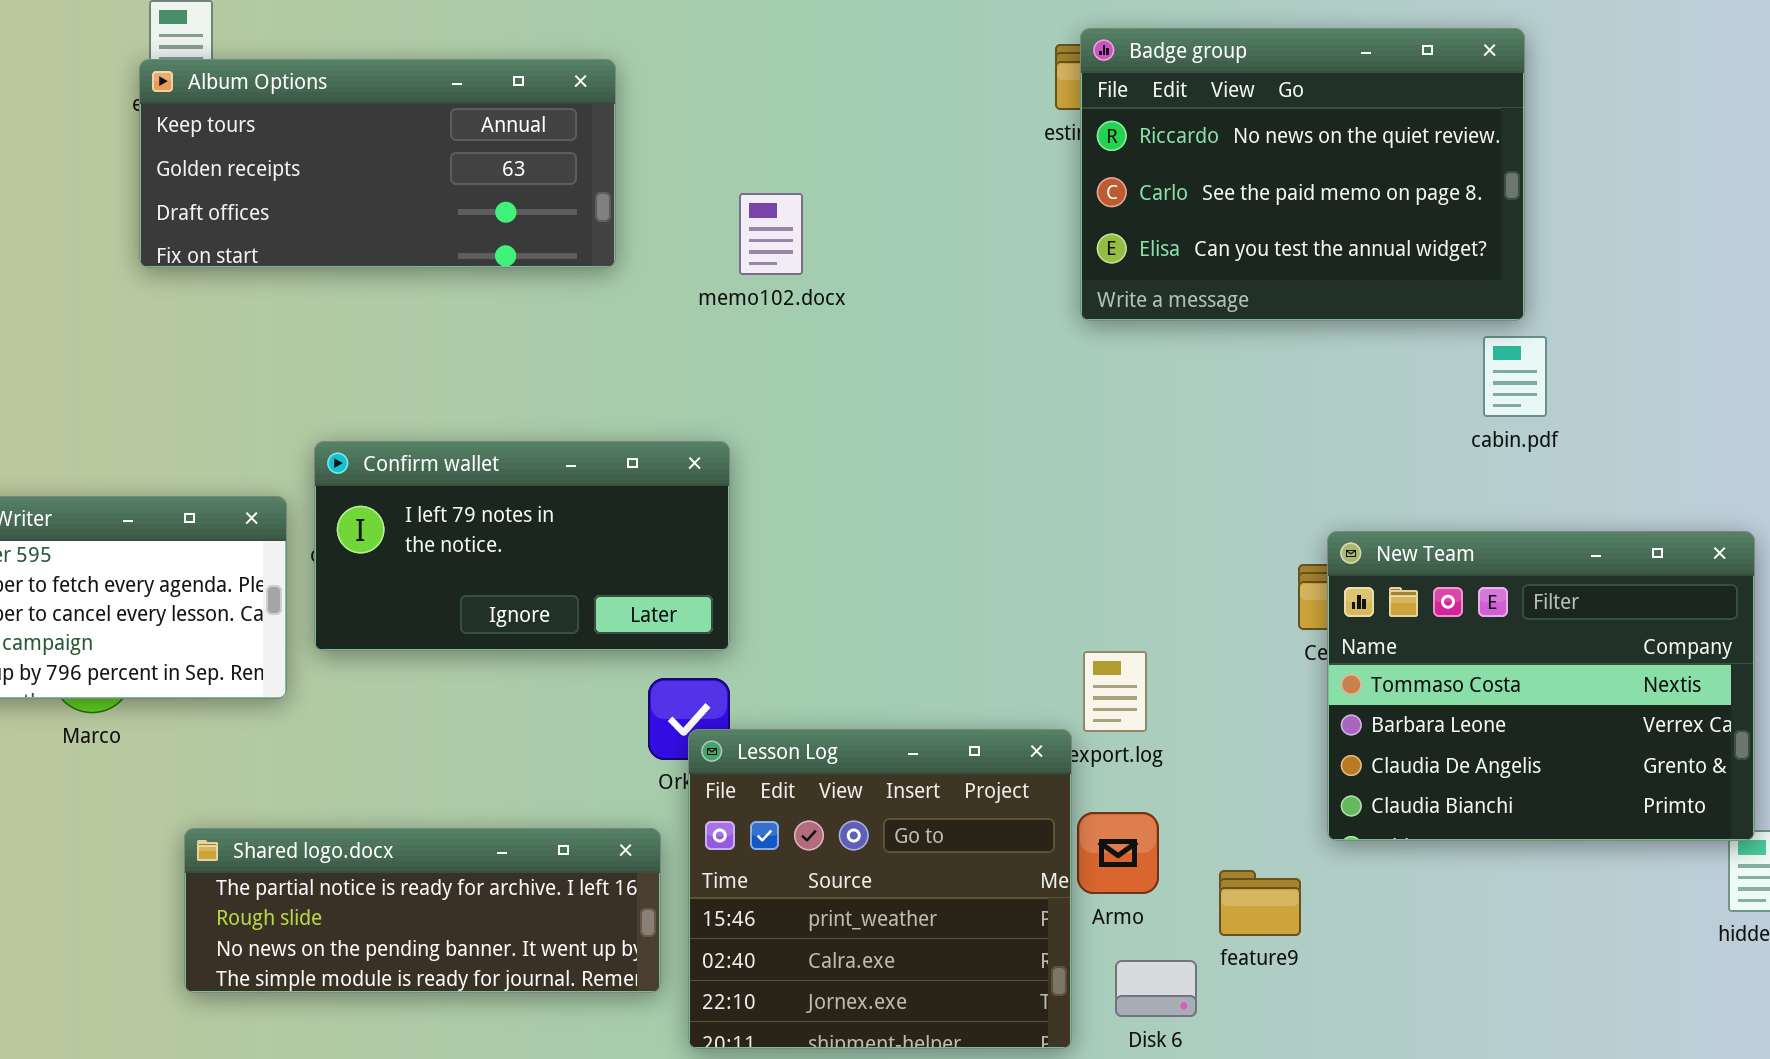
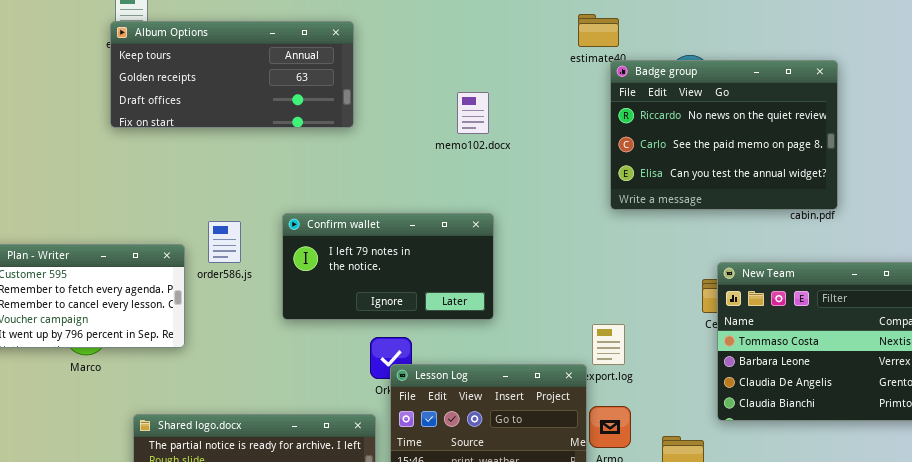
Badge group: [1080,28,1525,321] -> [610,60,838,210], moved
memo102.docx: [739,193,803,275] -> [457,92,489,134], moved
Confirm wallet: [314,441,730,651] -> [282,213,494,320], moved

